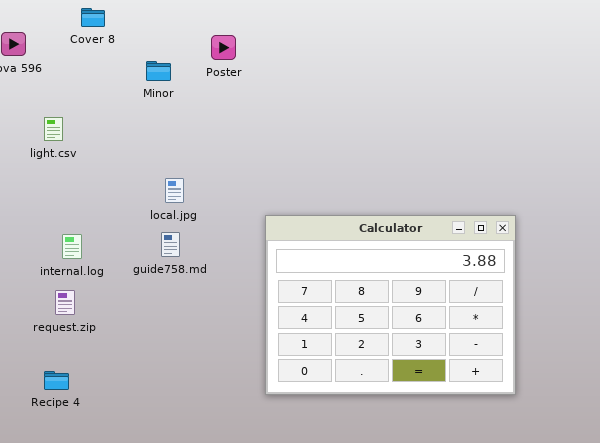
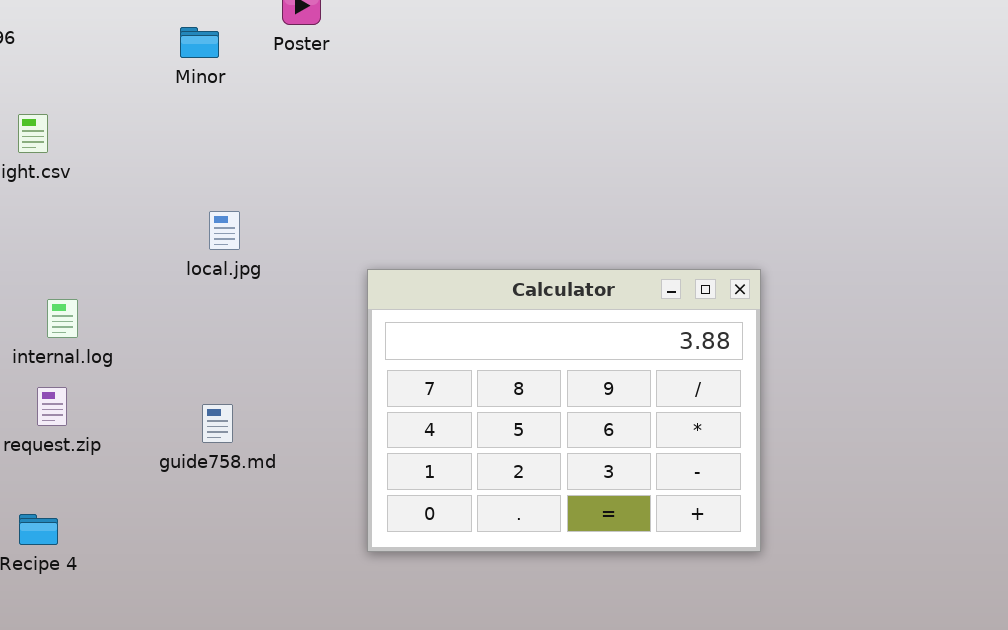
guide758.md: [161,232,180,257] -> [202,404,233,443], moved

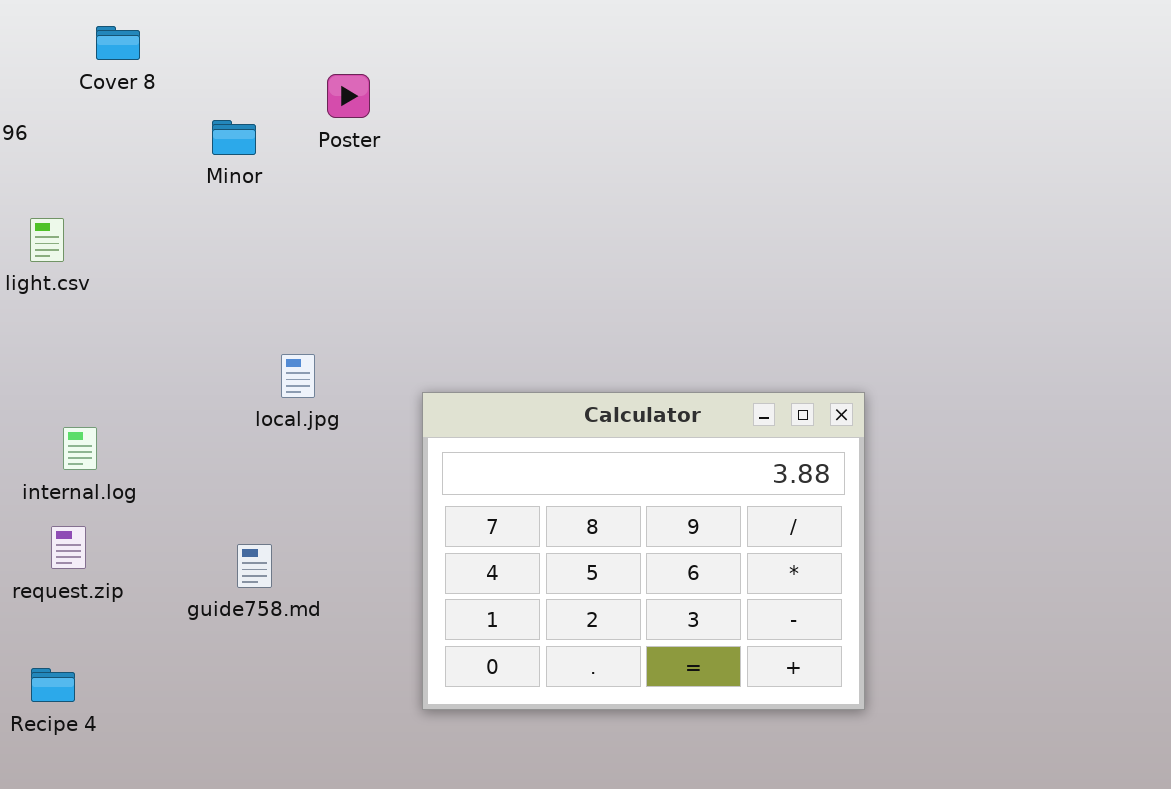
local.jpg: [209,211,240,250] -> [281,354,315,398], moved

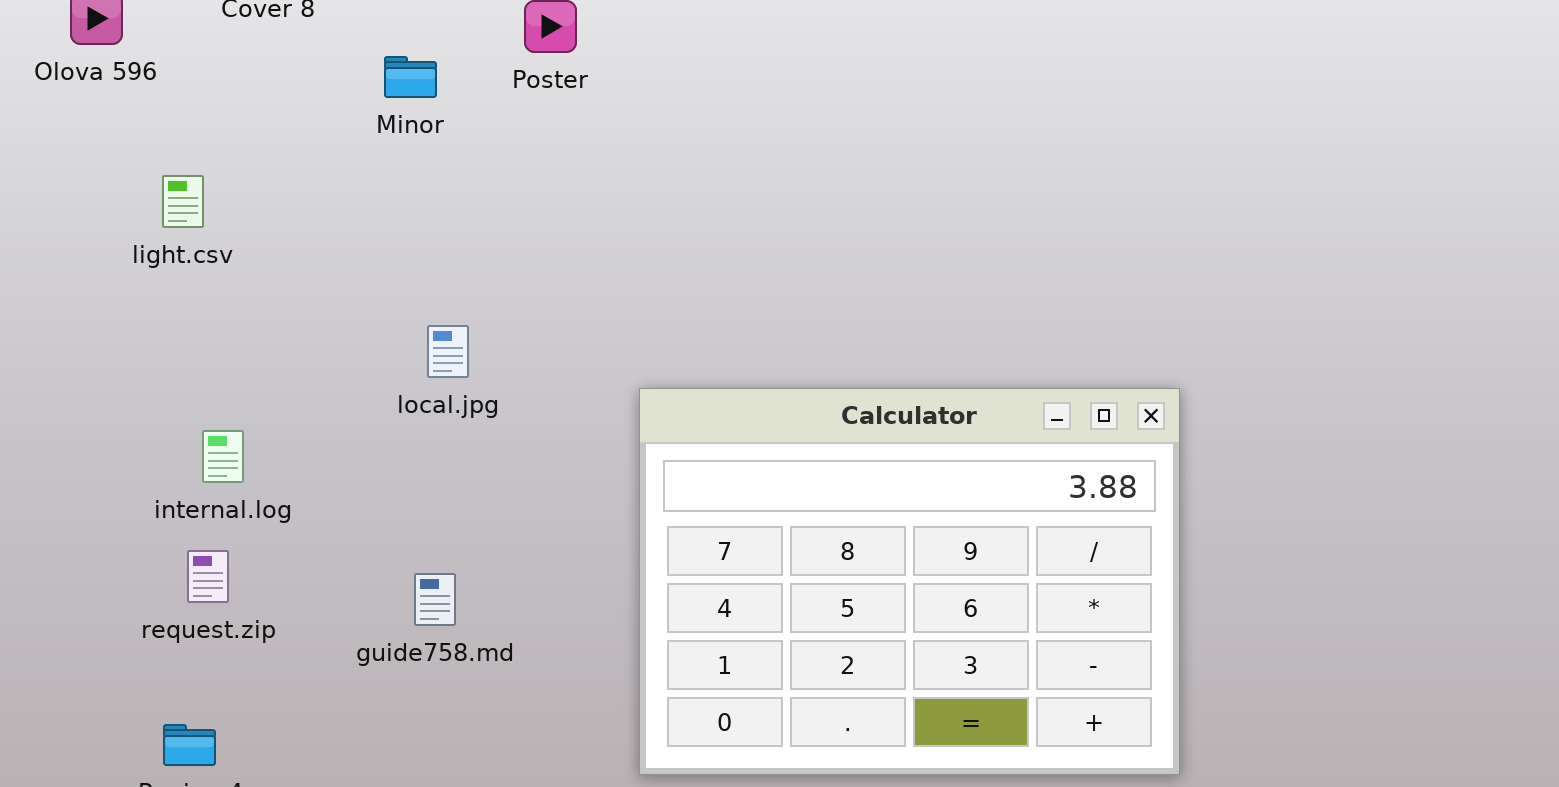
local.jpg: [281,354,315,398] -> [427,325,469,378], moved

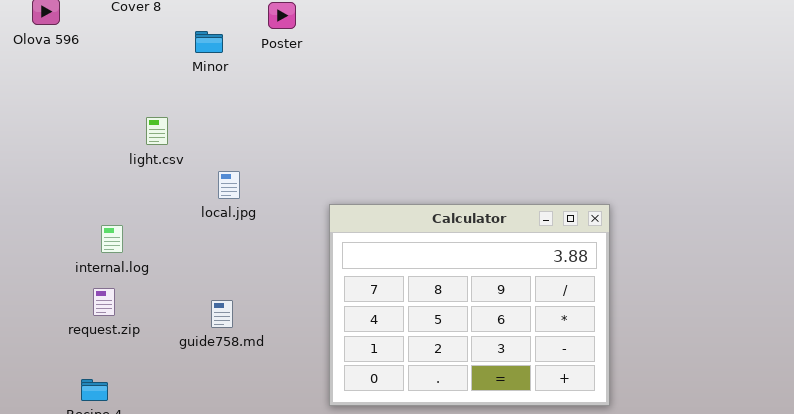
light.csv: [162,175,204,228] -> [146,117,168,145], moved

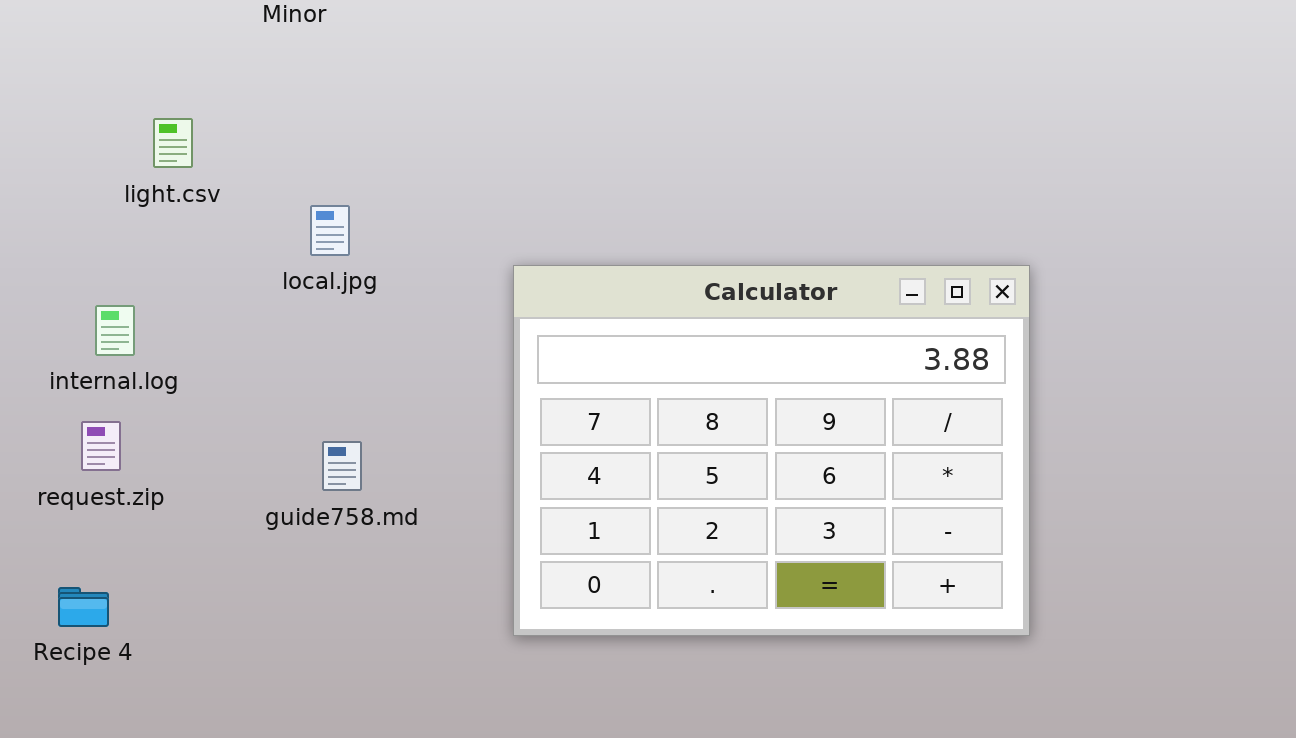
light.csv: [146,117,168,145] -> [153,118,193,168], moved
guide758.md: [211,300,233,328] -> [322,441,362,491], moved

